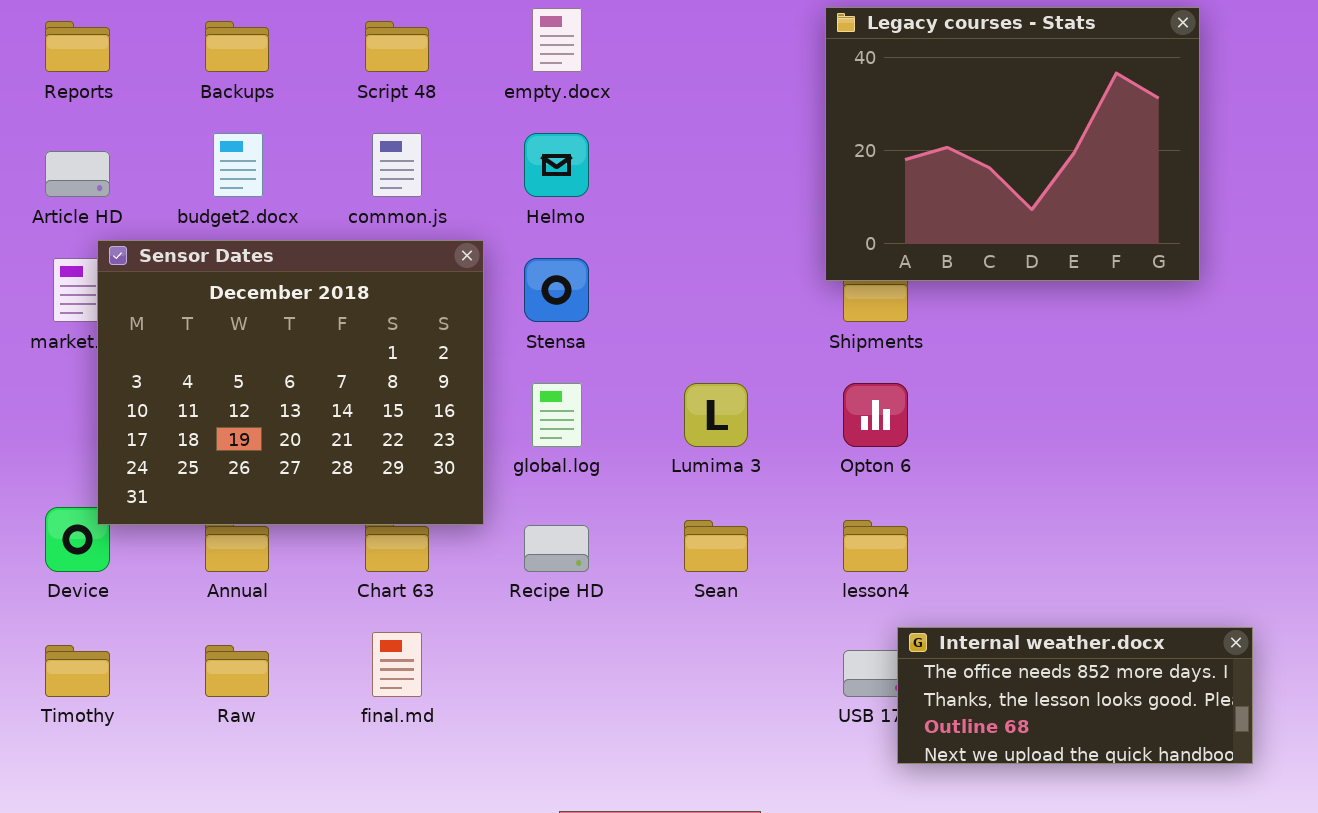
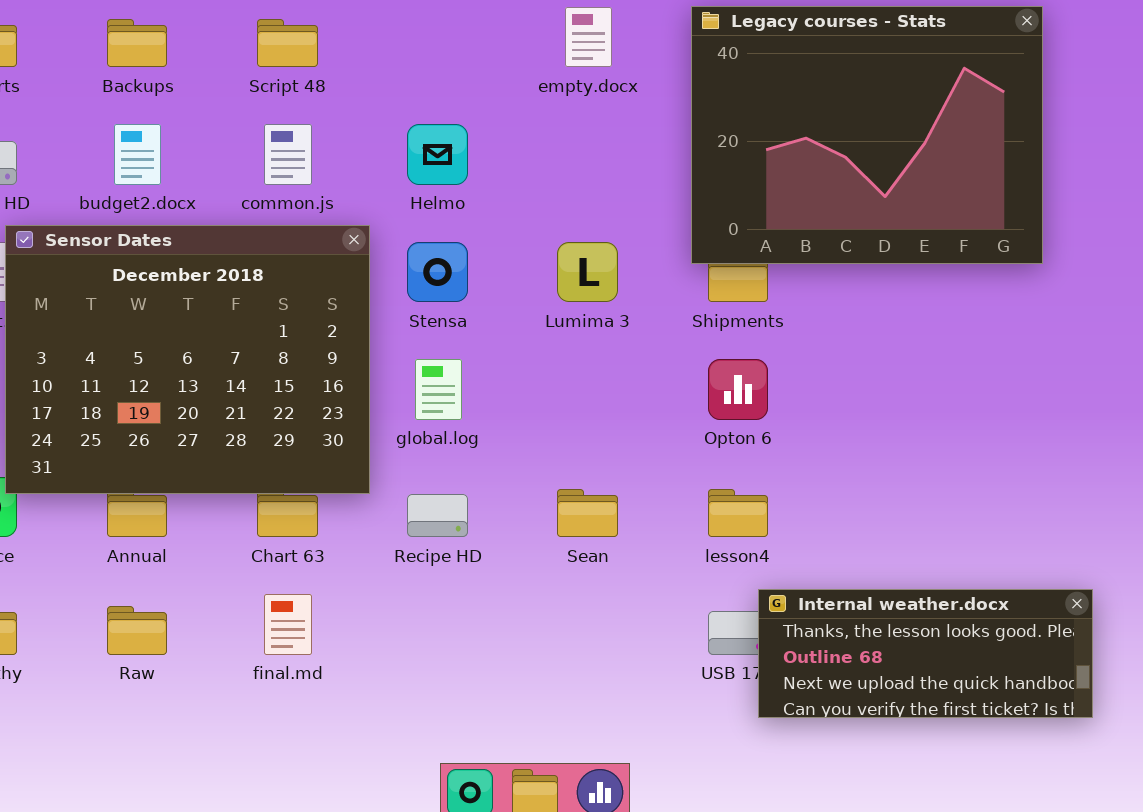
empty.docx: [532,8,582,72] -> [565,7,612,67], moved
Lumima 3: [684,383,748,447] -> [557,242,618,302], moved
Internal weather.docx: [897,627,1253,764] -> [758,589,1093,718], scrolled down 1 row

